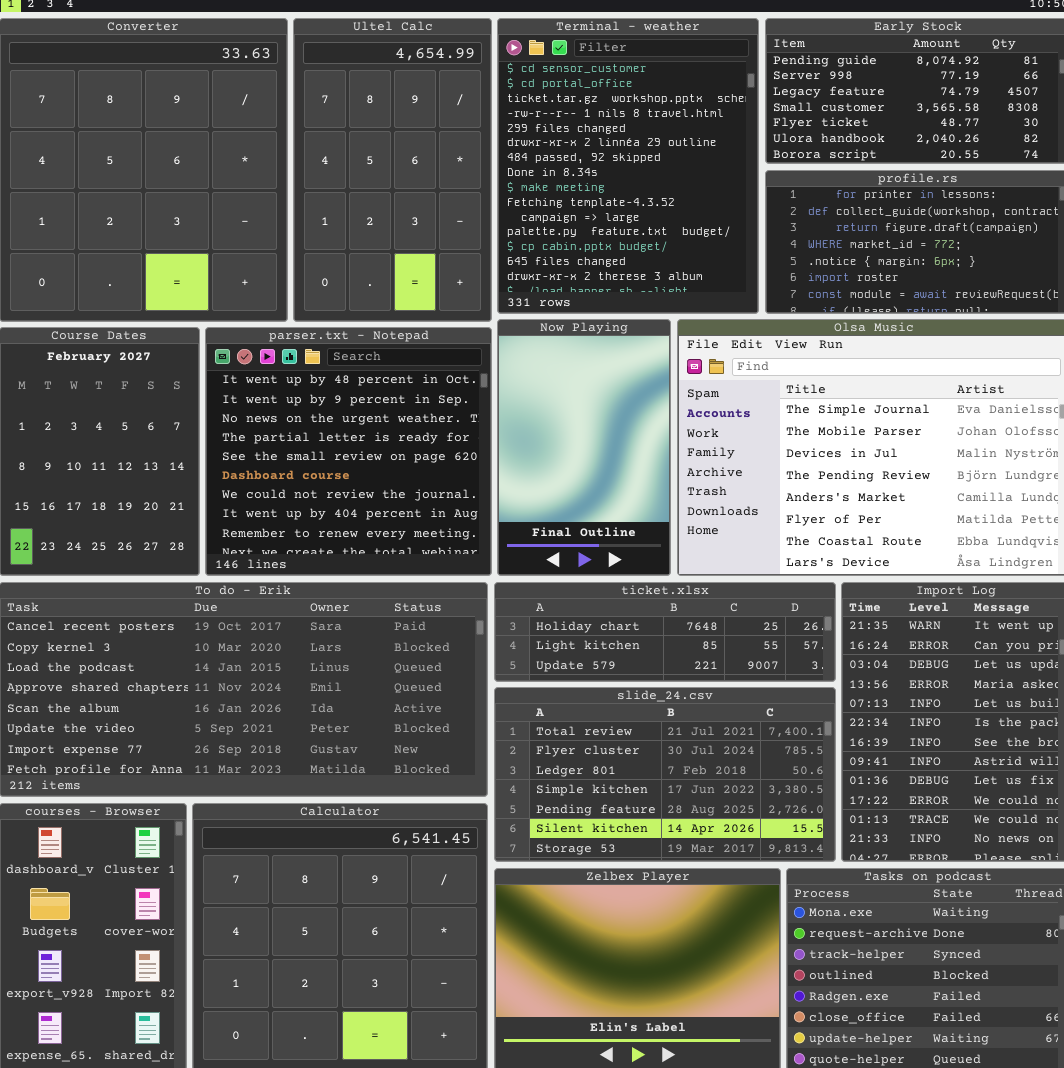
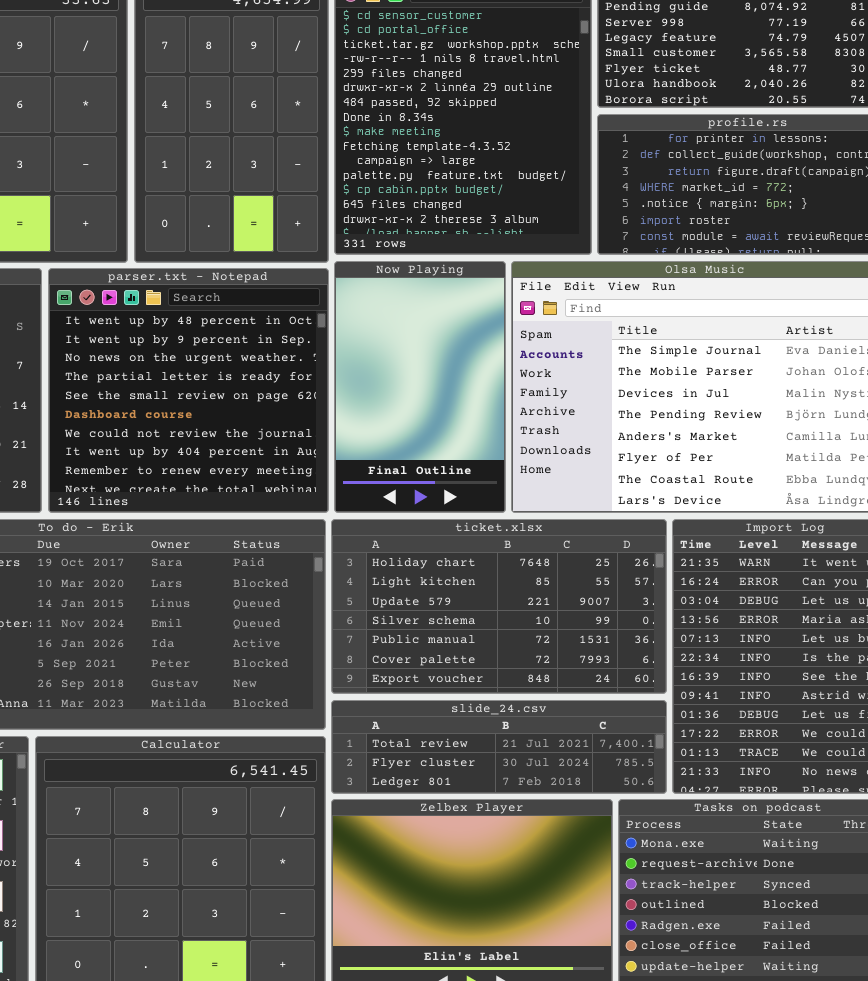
ticket.xlsx: [494,582,836,682] -> [331,519,667,694], resized
slide_24.csv: [494,687,836,862] -> [331,700,667,794], resized

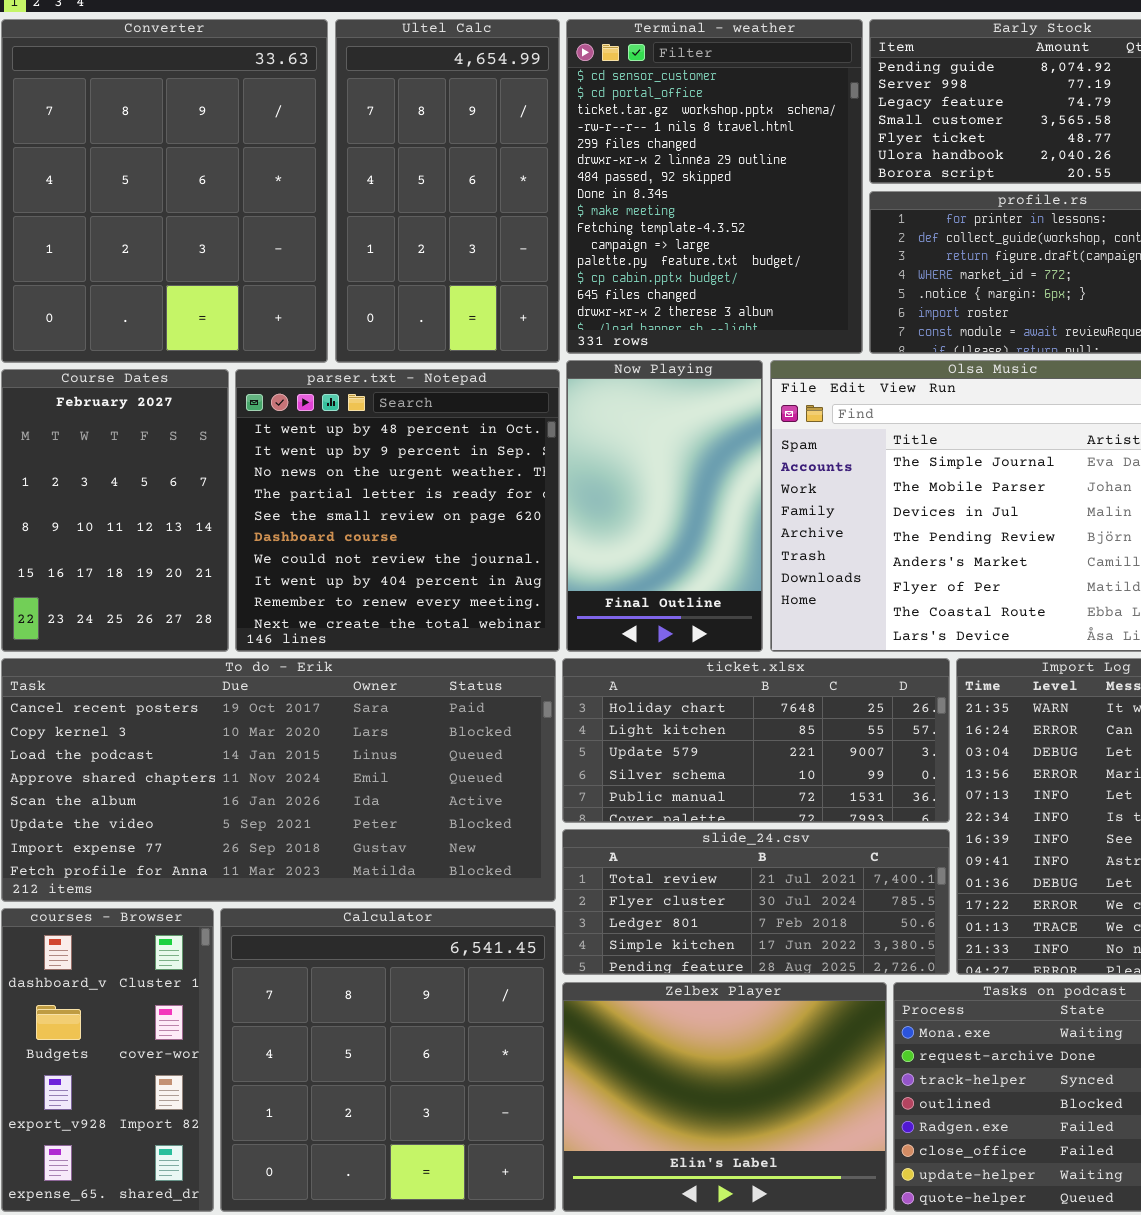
ticket.xlsx: [331,519,667,694] -> [562,658,950,823], resized
slide_24.csv: [331,700,667,794] -> [562,829,950,975], resized

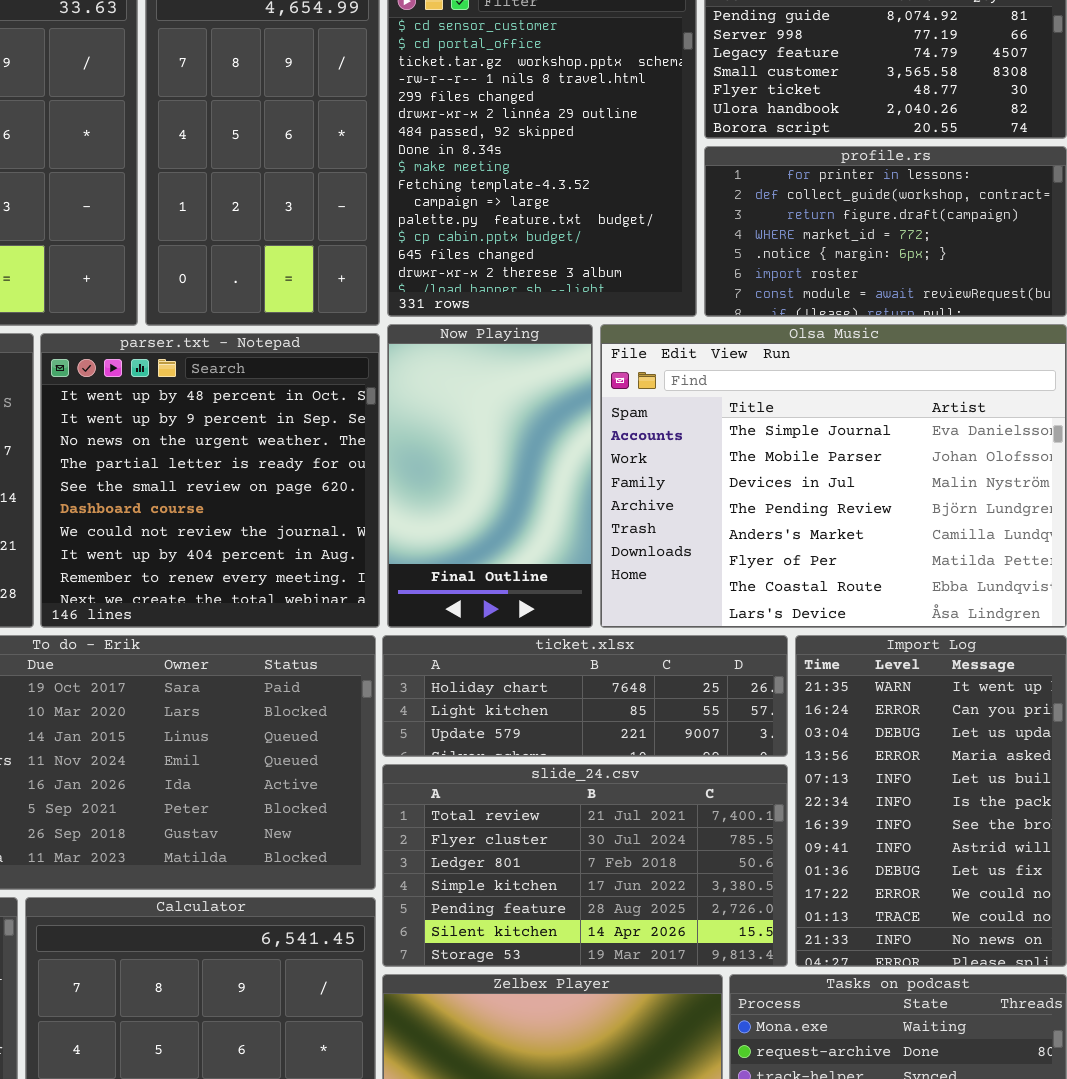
ticket.xlsx: [562,658,950,823] -> [382,635,788,757], resized
slide_24.csv: [562,829,950,975] -> [382,764,788,967], resized

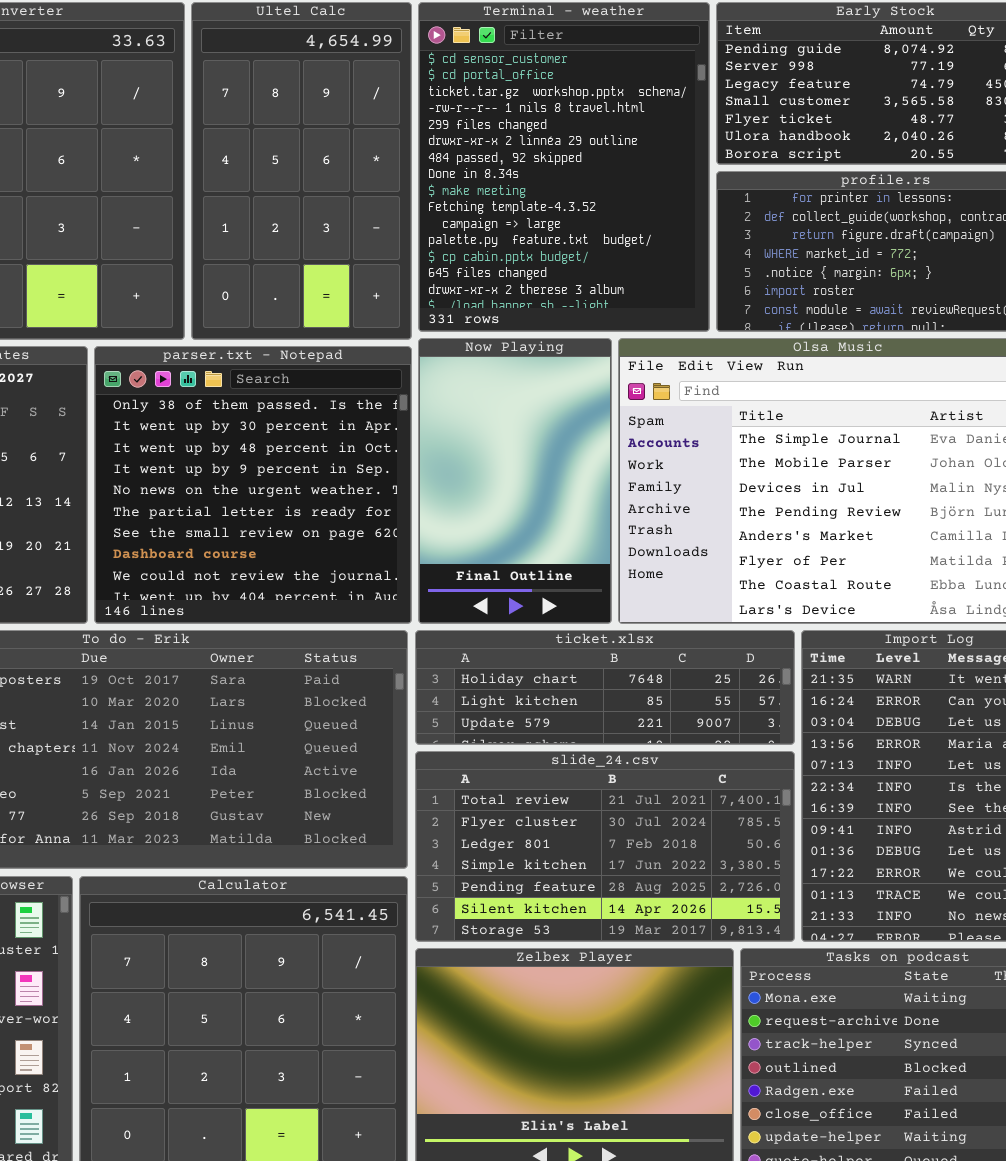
parser.txt - Notepad: [40,333,380,628] -> [94,346,412,624], scrolled up 2 rows

